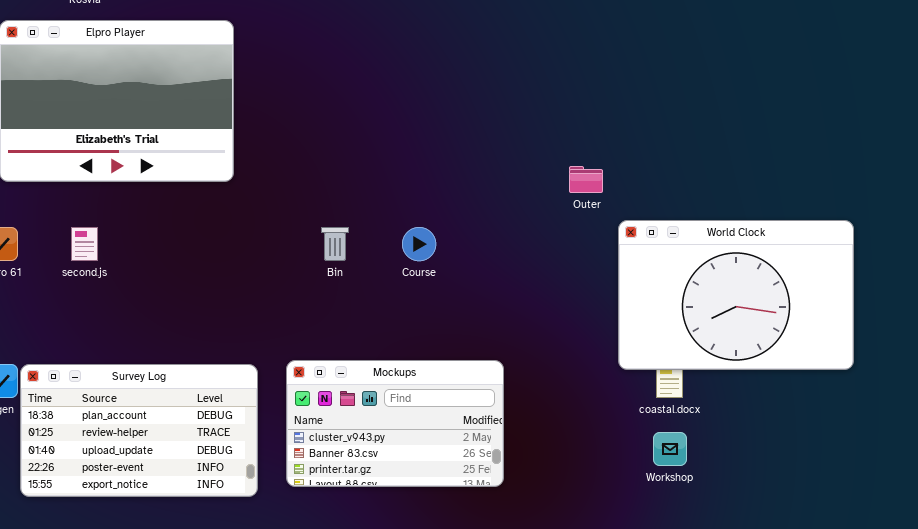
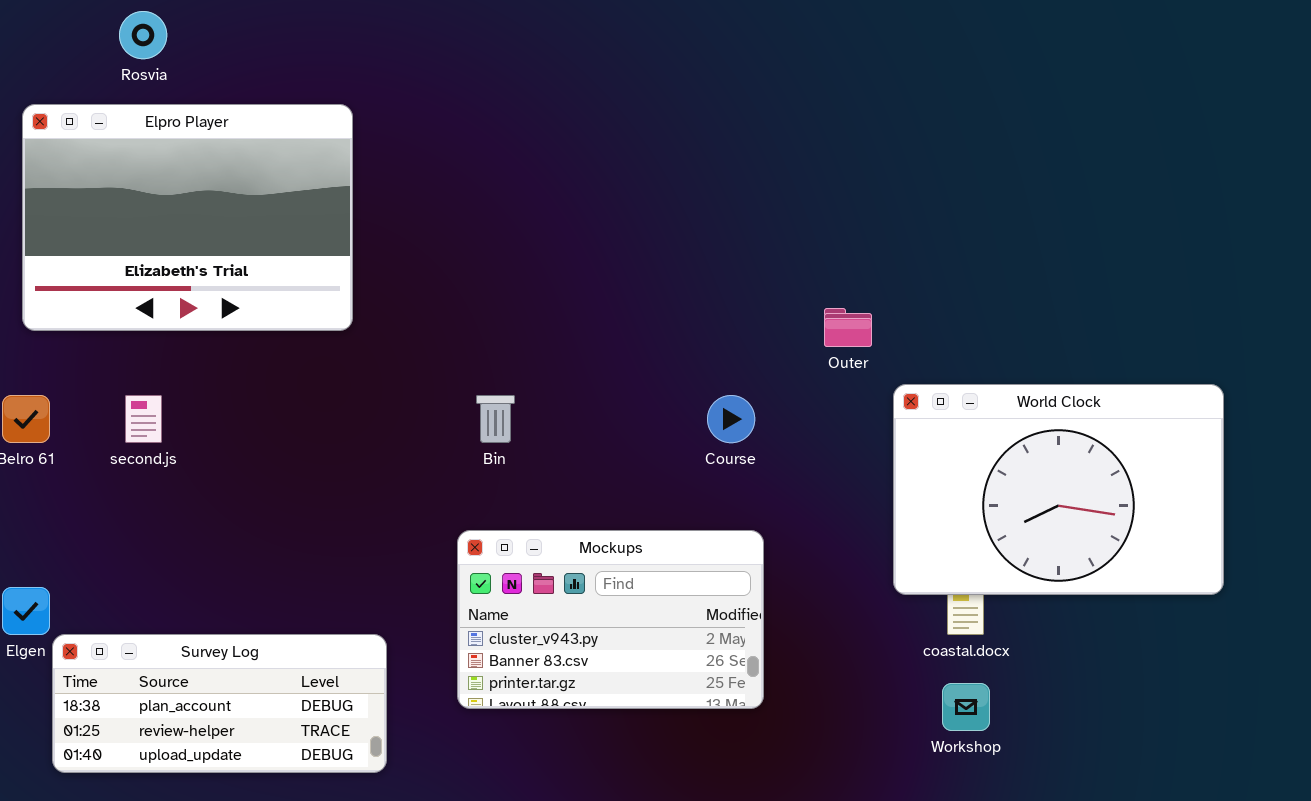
Course: [402,227,436,261] -> [707,395,755,443], moved
Mockups: [286,360,504,487] -> [457,530,764,709], moved
Survey Log: [20,364,258,497] -> [52,634,387,773], resized

